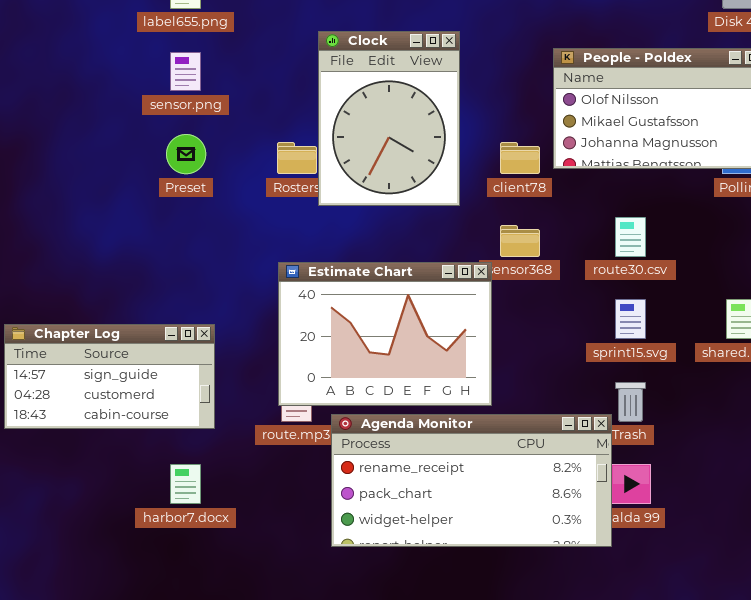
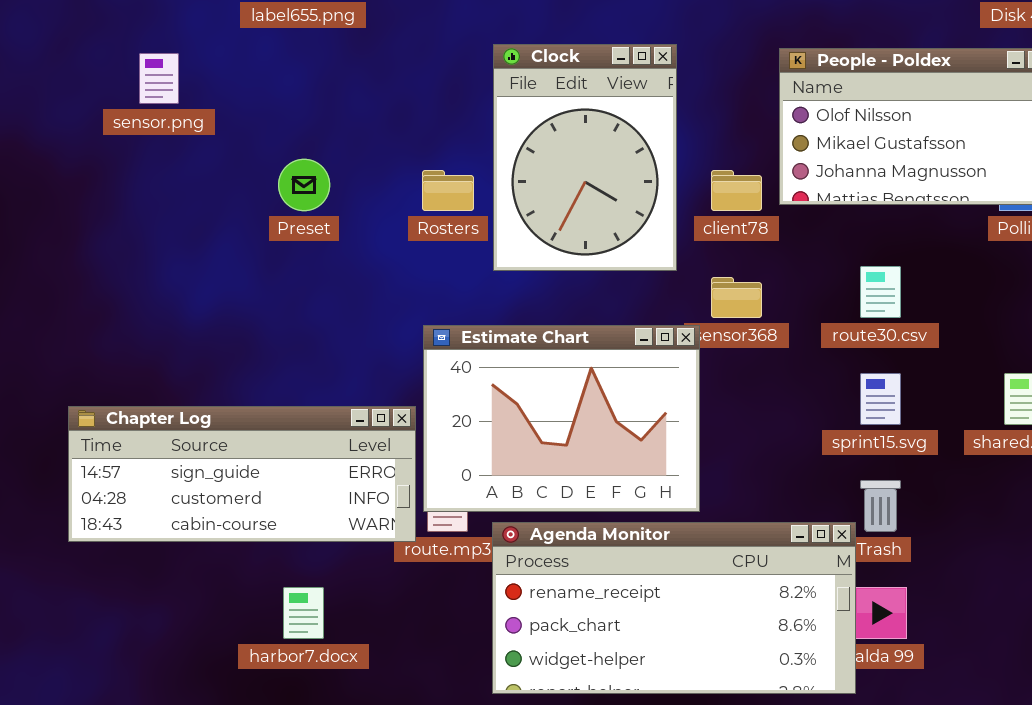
Clock: [318,31,460,206] -> [493,44,677,271], moved
sensor.png: [170,52,201,91] -> [139,53,179,104], moved
Chapter Log: [4,324,215,429] -> [68,406,416,542], resized

